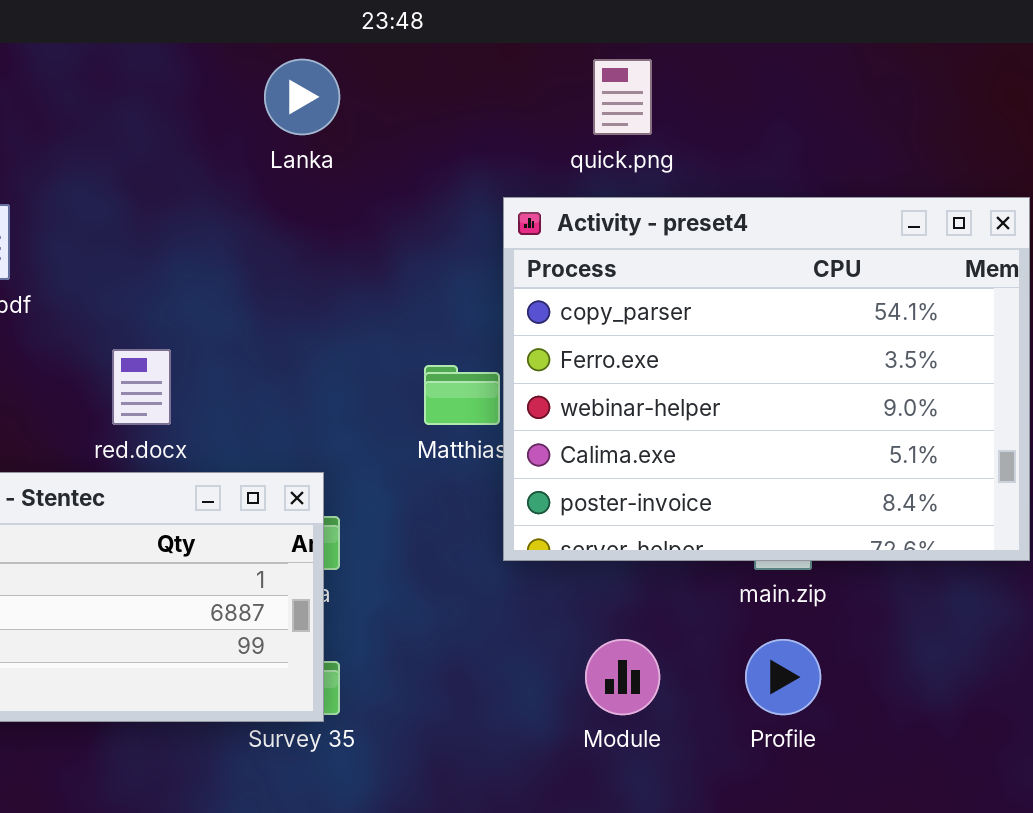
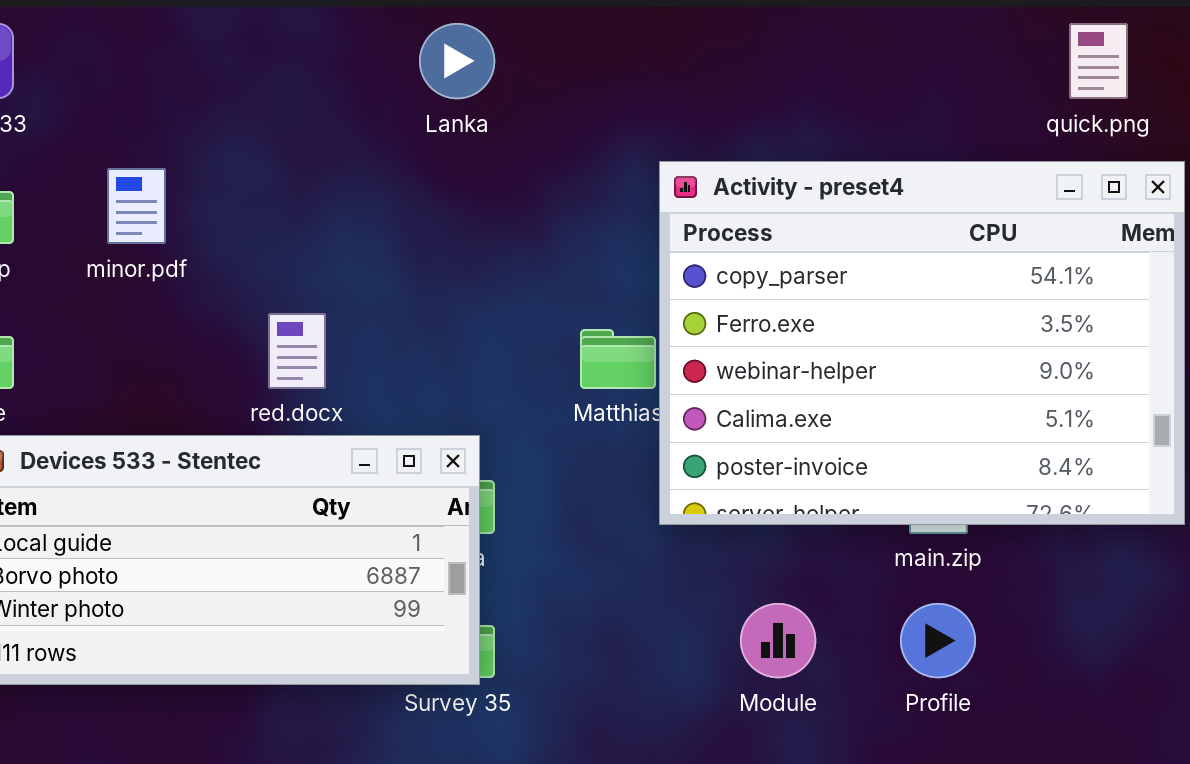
quick.png: [593,59,652,135] -> [1069,23,1128,99], moved

